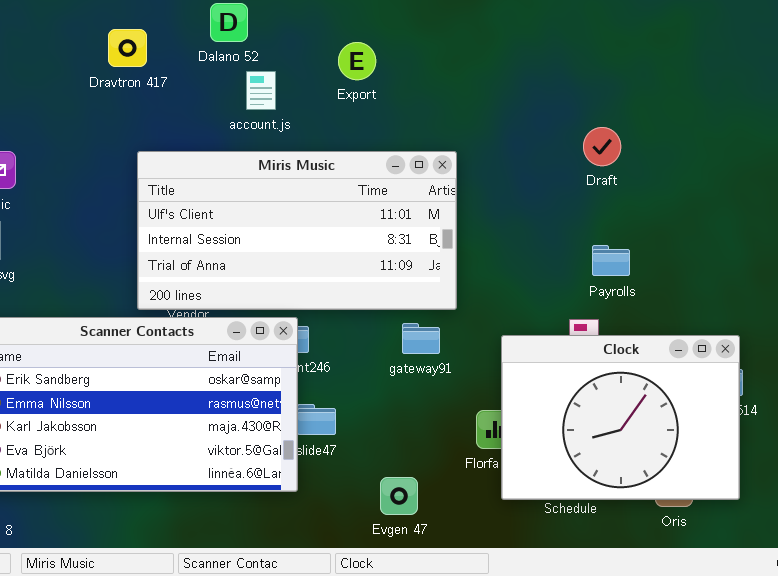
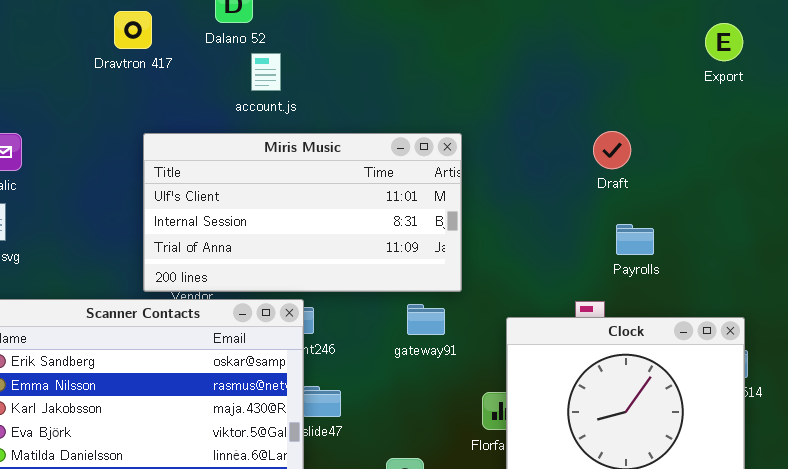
Export: [338,42,376,80] -> [705,23,743,61], moved
Draft: [583,127,621,166] -> [593,131,631,169], moved
Payrolls: [592,245,630,276] -> [616,224,654,255], moved

